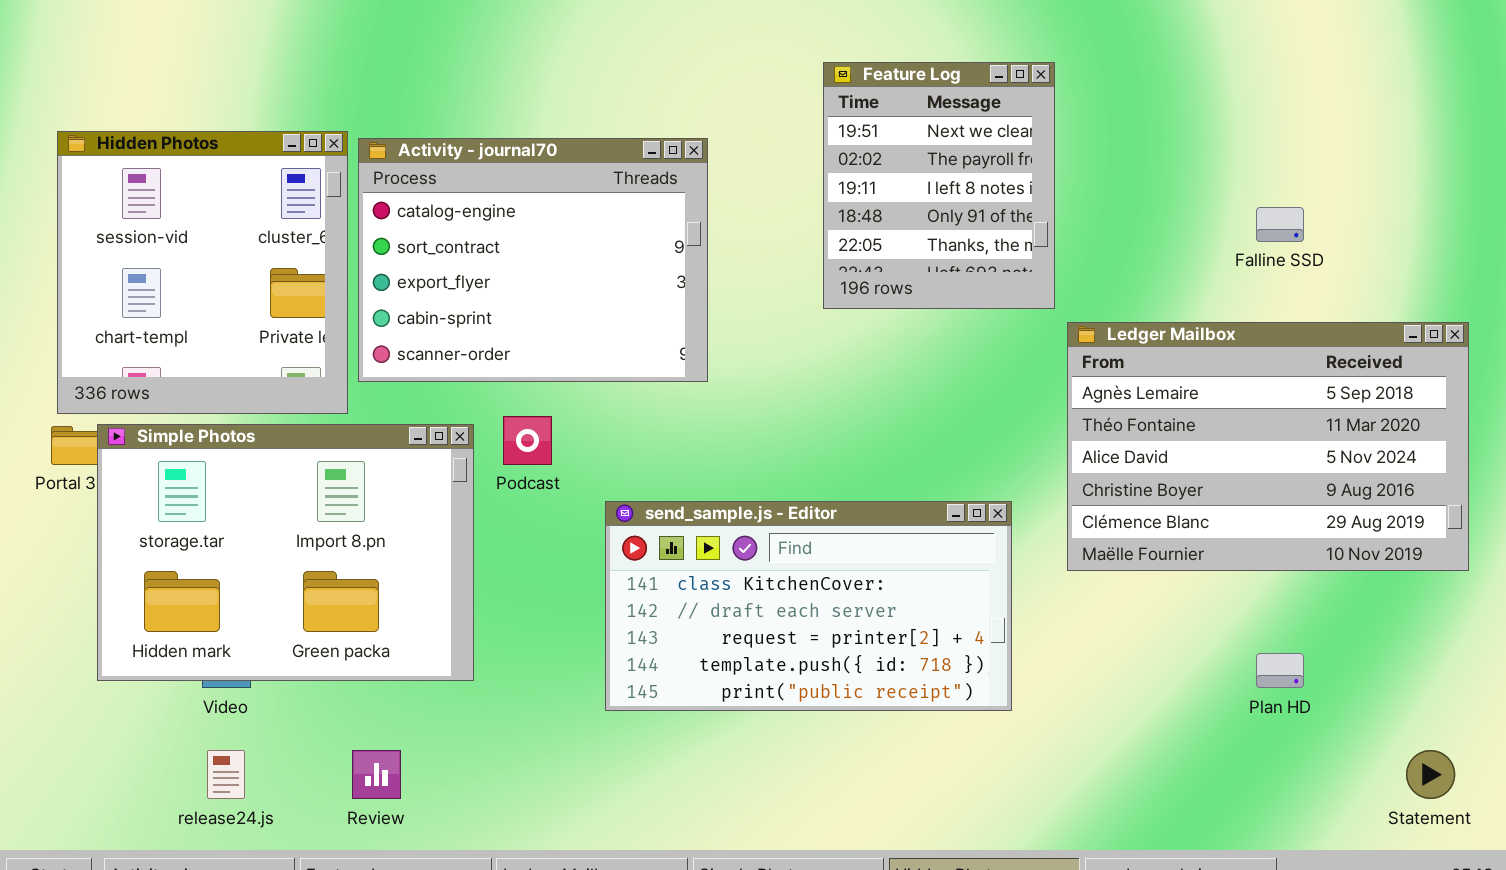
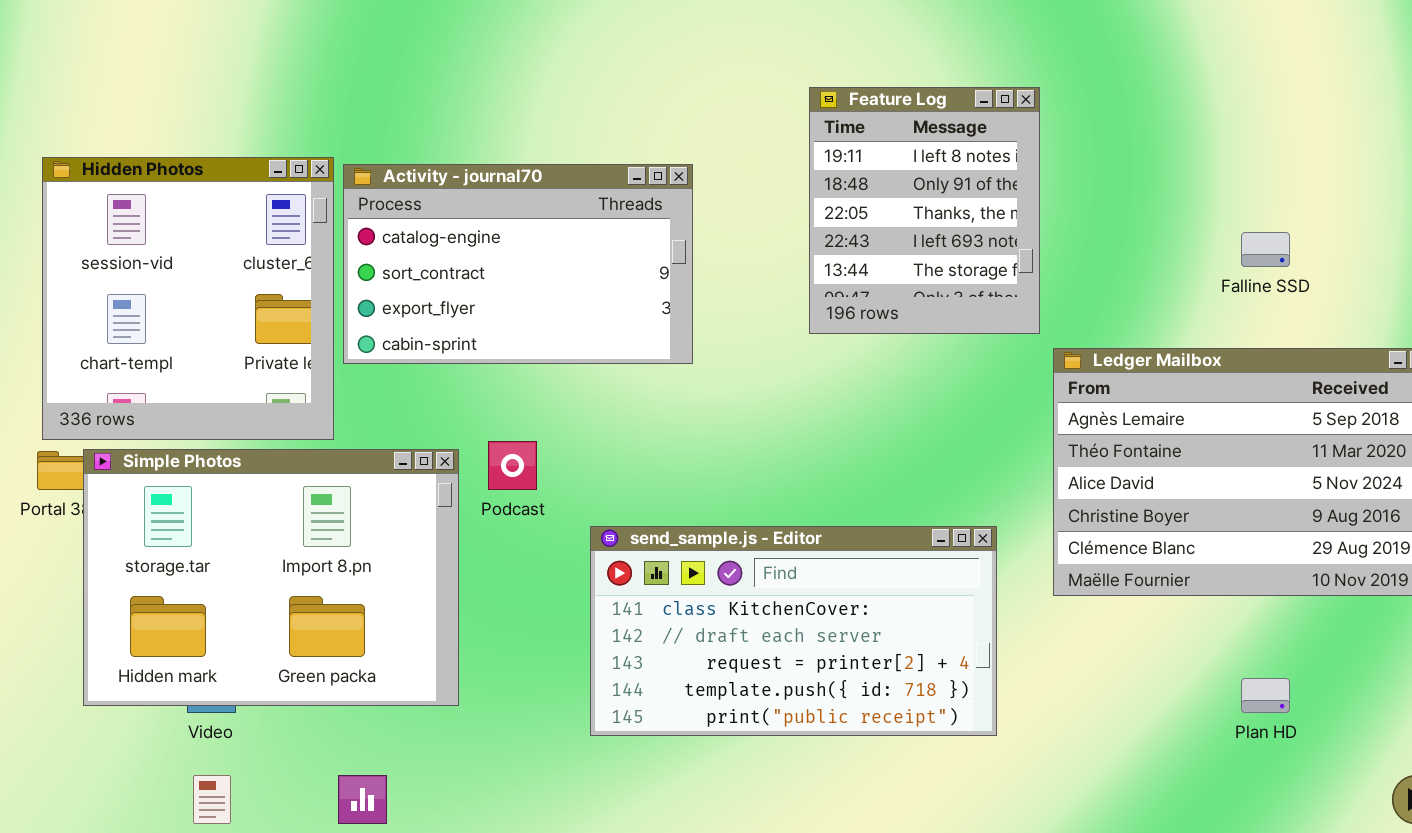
Feature Log: [823,62,1055,309] -> [809,87,1040,334], scrolled down 2 rows
Activity - journal70: [358,138,708,382] -> [343,164,693,364], resized

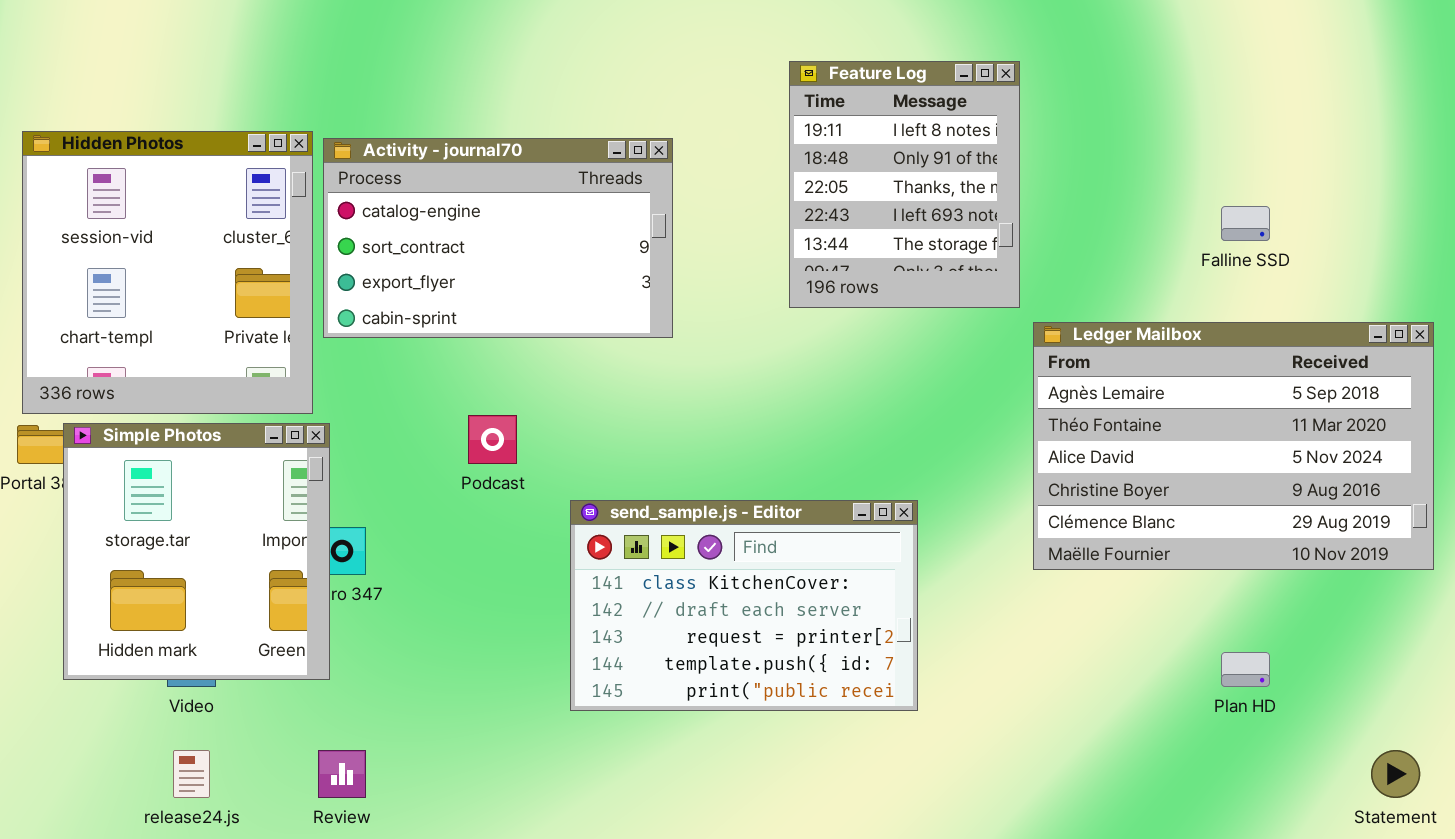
Simple Photos: [83,449,459,706] -> [63,423,330,680], resized
send_sample.js - Editor: [590,526,997,736] -> [570,500,918,711], resized

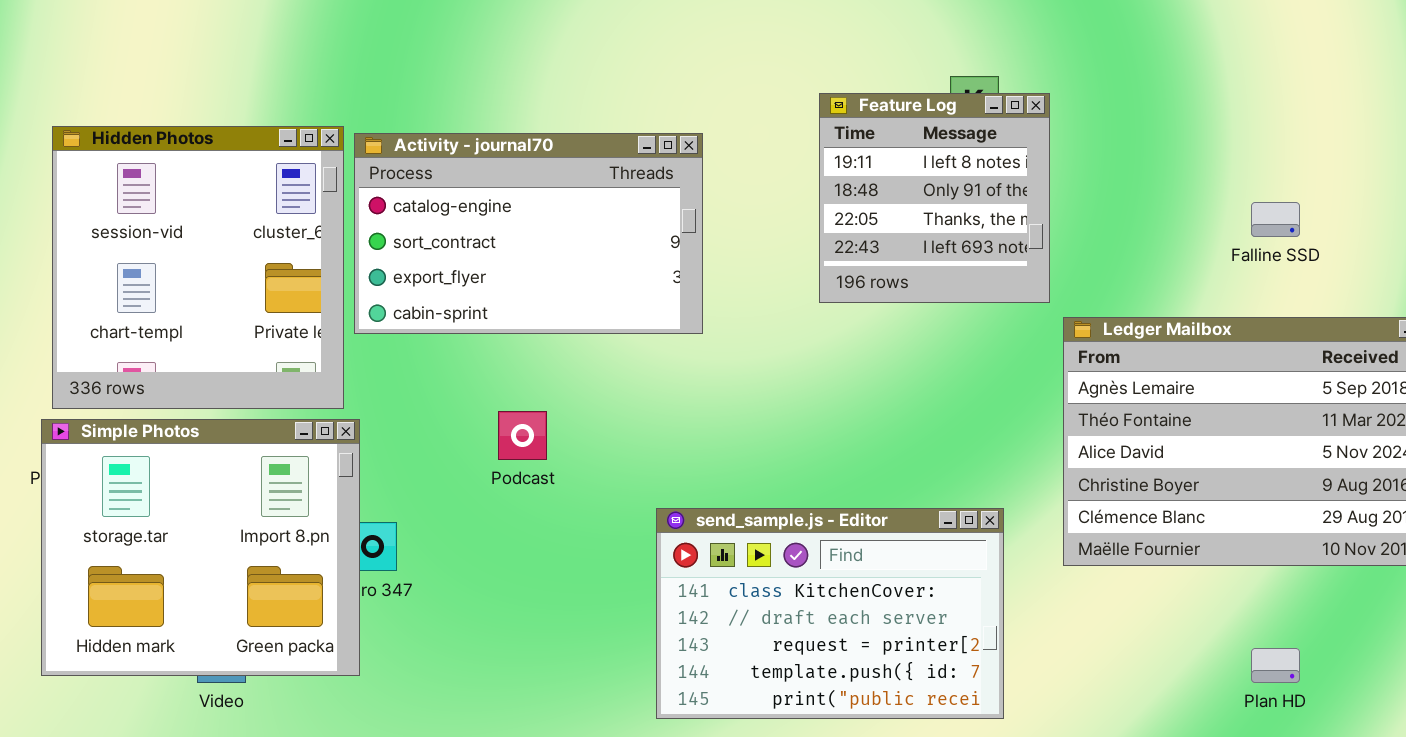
Feature Log: [789,61,1020,308] -> [819,93,1050,303], resized
Simple Photos: [63,423,330,680] -> [41,419,360,676], resized
send_sample.js - Editor: [570,500,918,711] -> [656,508,1004,719], moved

